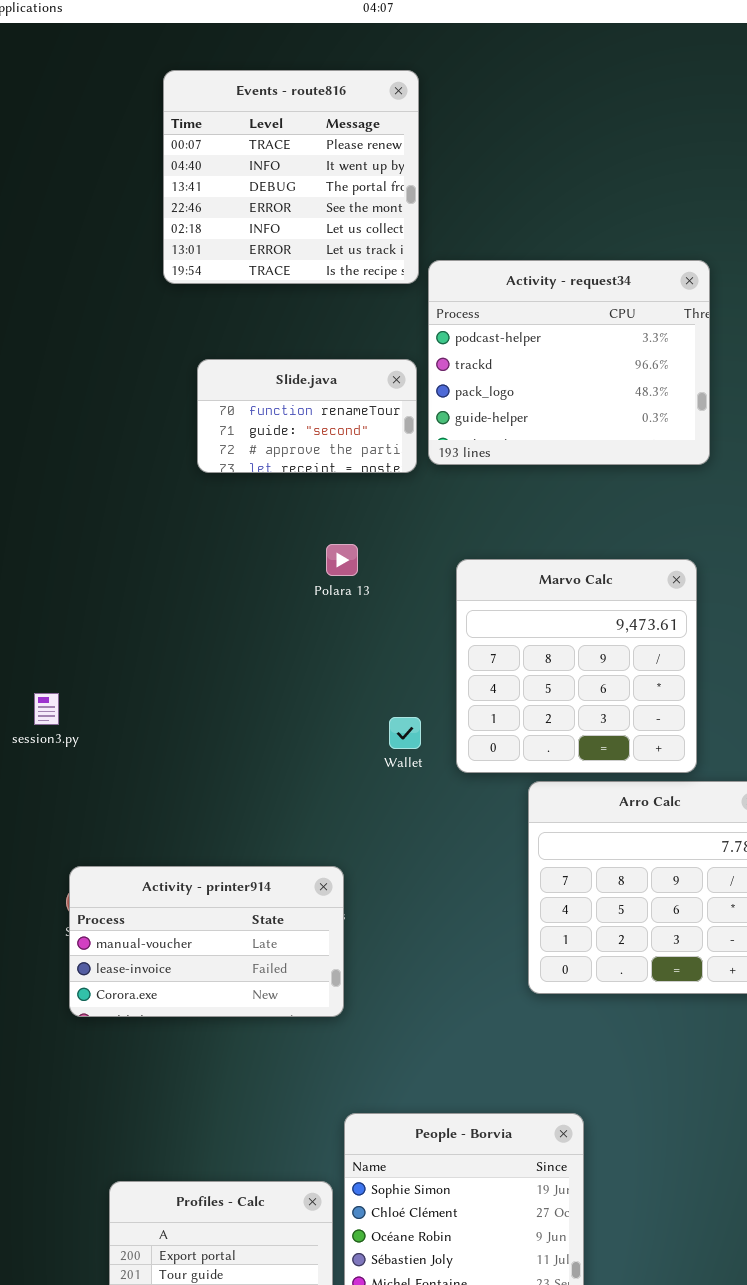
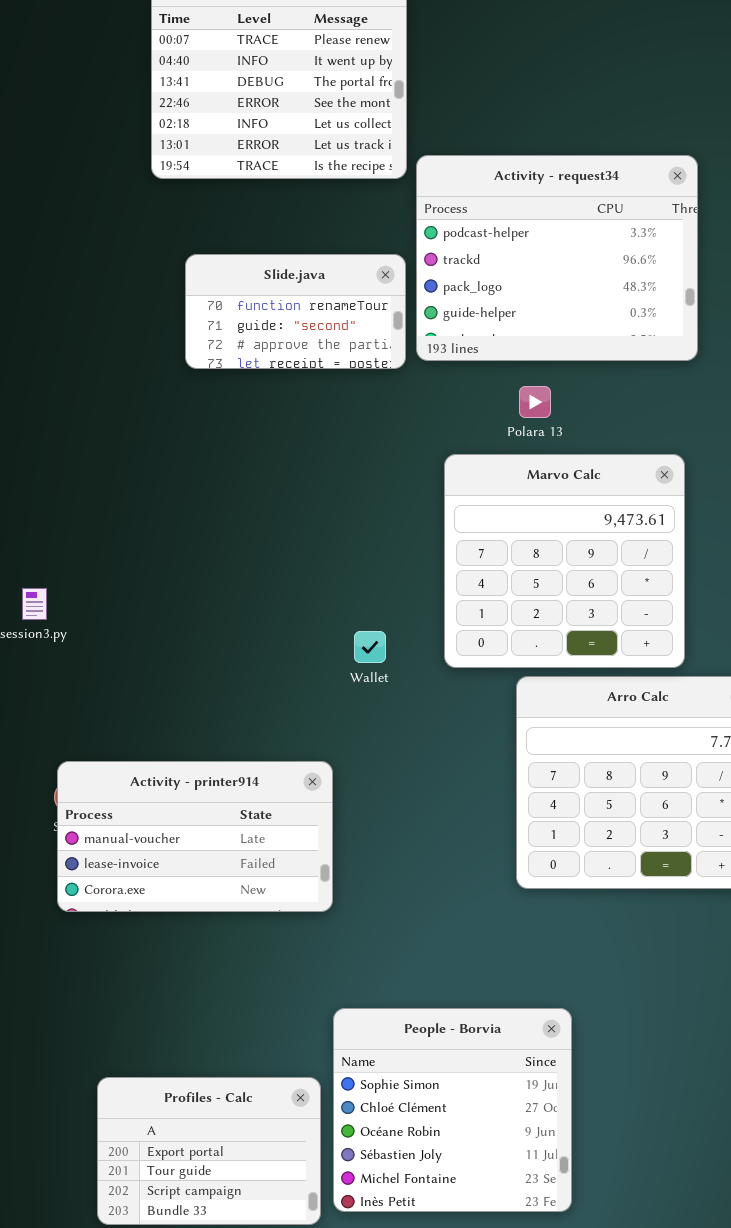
Polara 13: [326,544,358,576] -> [519,386,551,418], moved
Wallet: [389,717,421,749] -> [354,631,386,663], moved

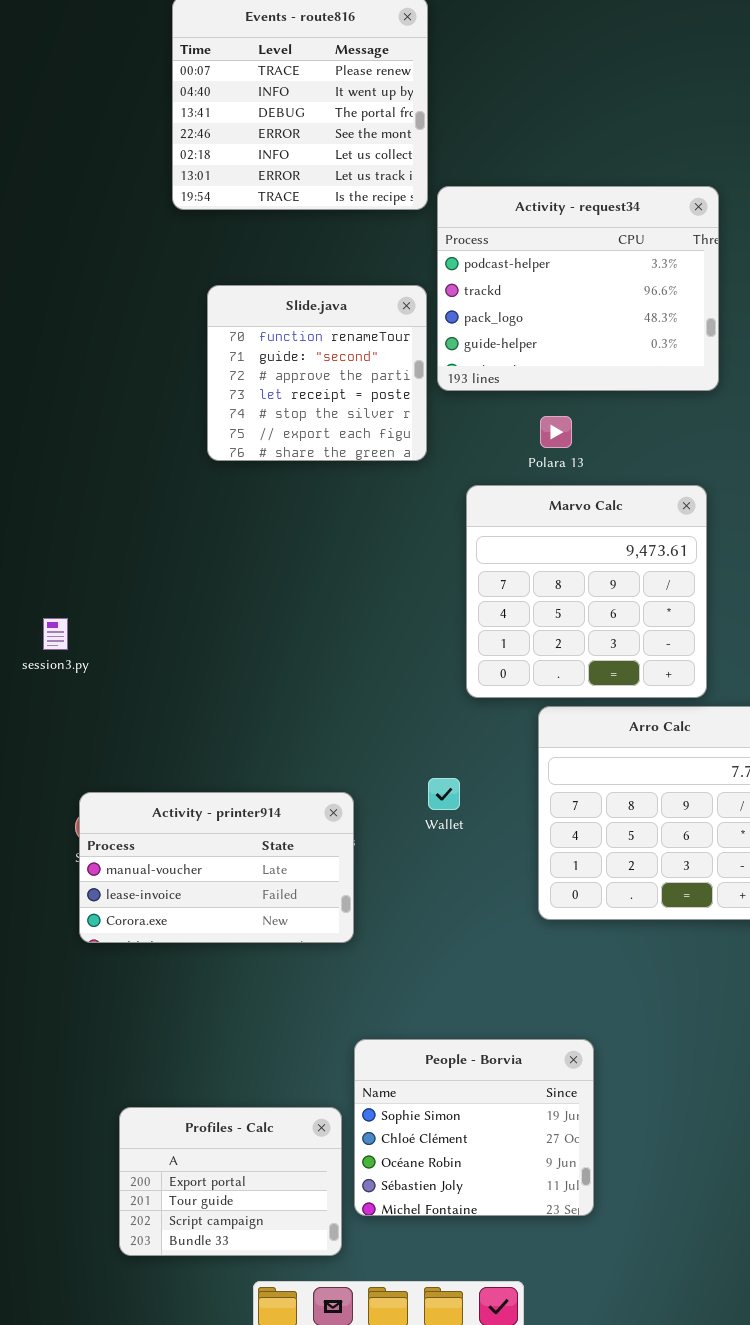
Slide.java: [185,254,406,369] -> [207,285,427,461], resized
Wallet: [354,631,386,663] -> [428,778,460,810], moved
People - Borvia: [333,1008,572,1212] -> [354,1039,594,1216], resized

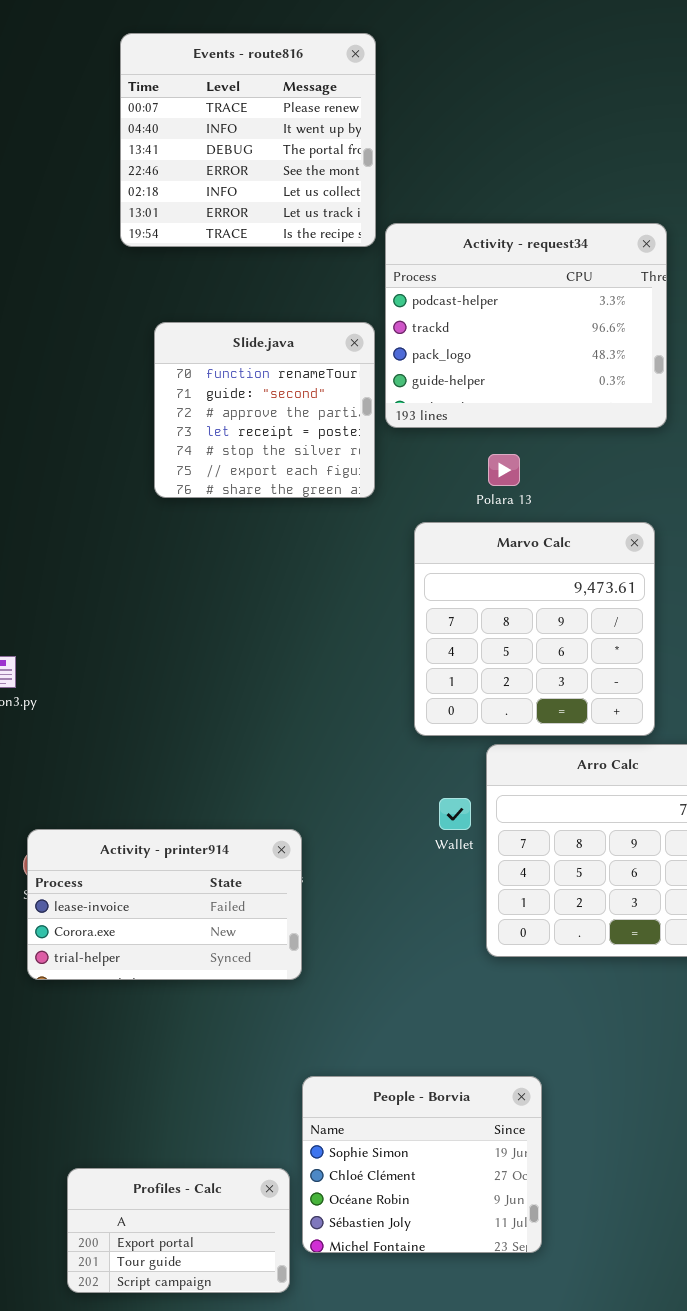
Wallet: [428,778,460,810] -> [439,798,471,830], moved
Activity - printer914: [79,792,354,943] -> [27,829,302,980], scrolled down 1 row
Profiles - Calc: [119,1107,342,1256] -> [67,1168,290,1293], resized

